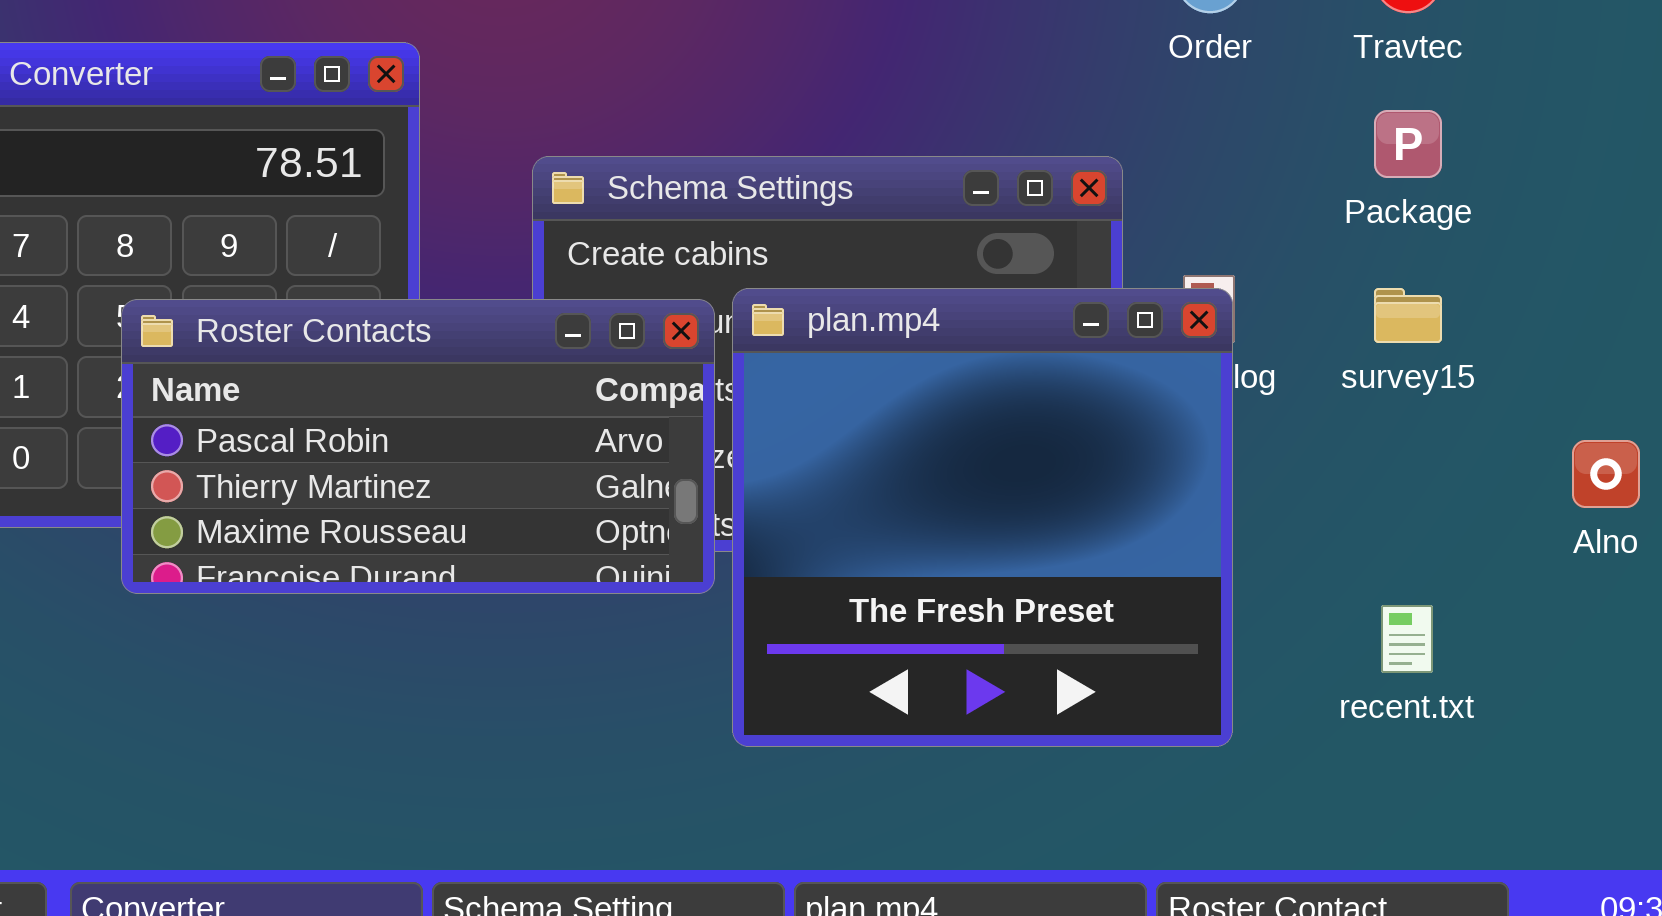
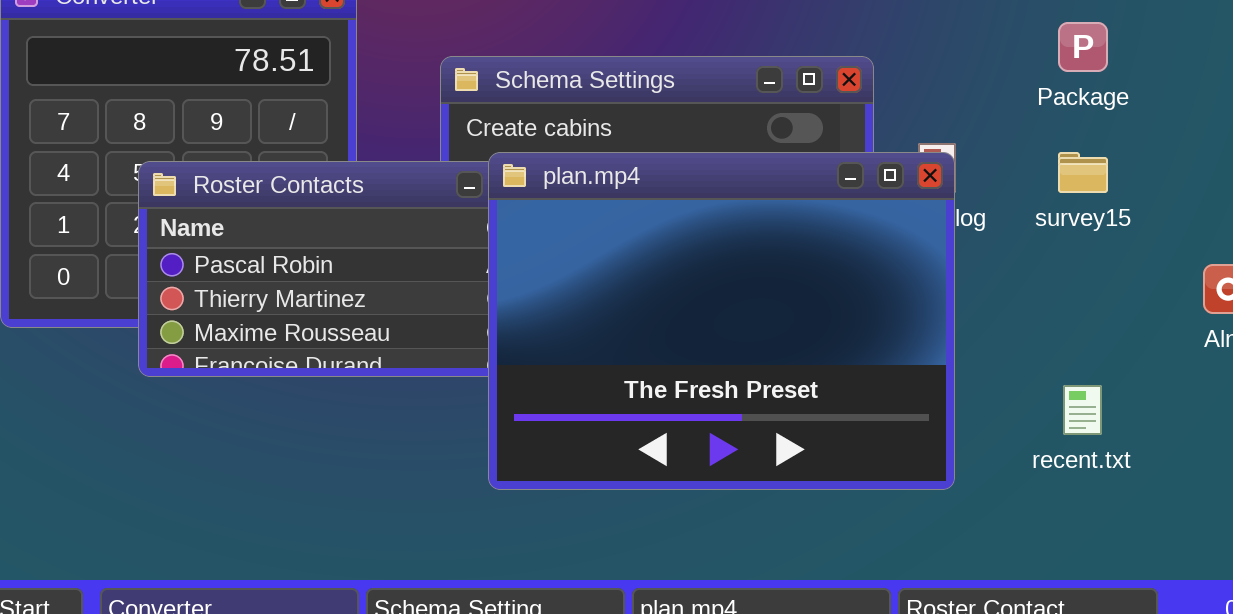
plan.mp4: [732,288,1233,747] -> [488,152,955,490], resized

